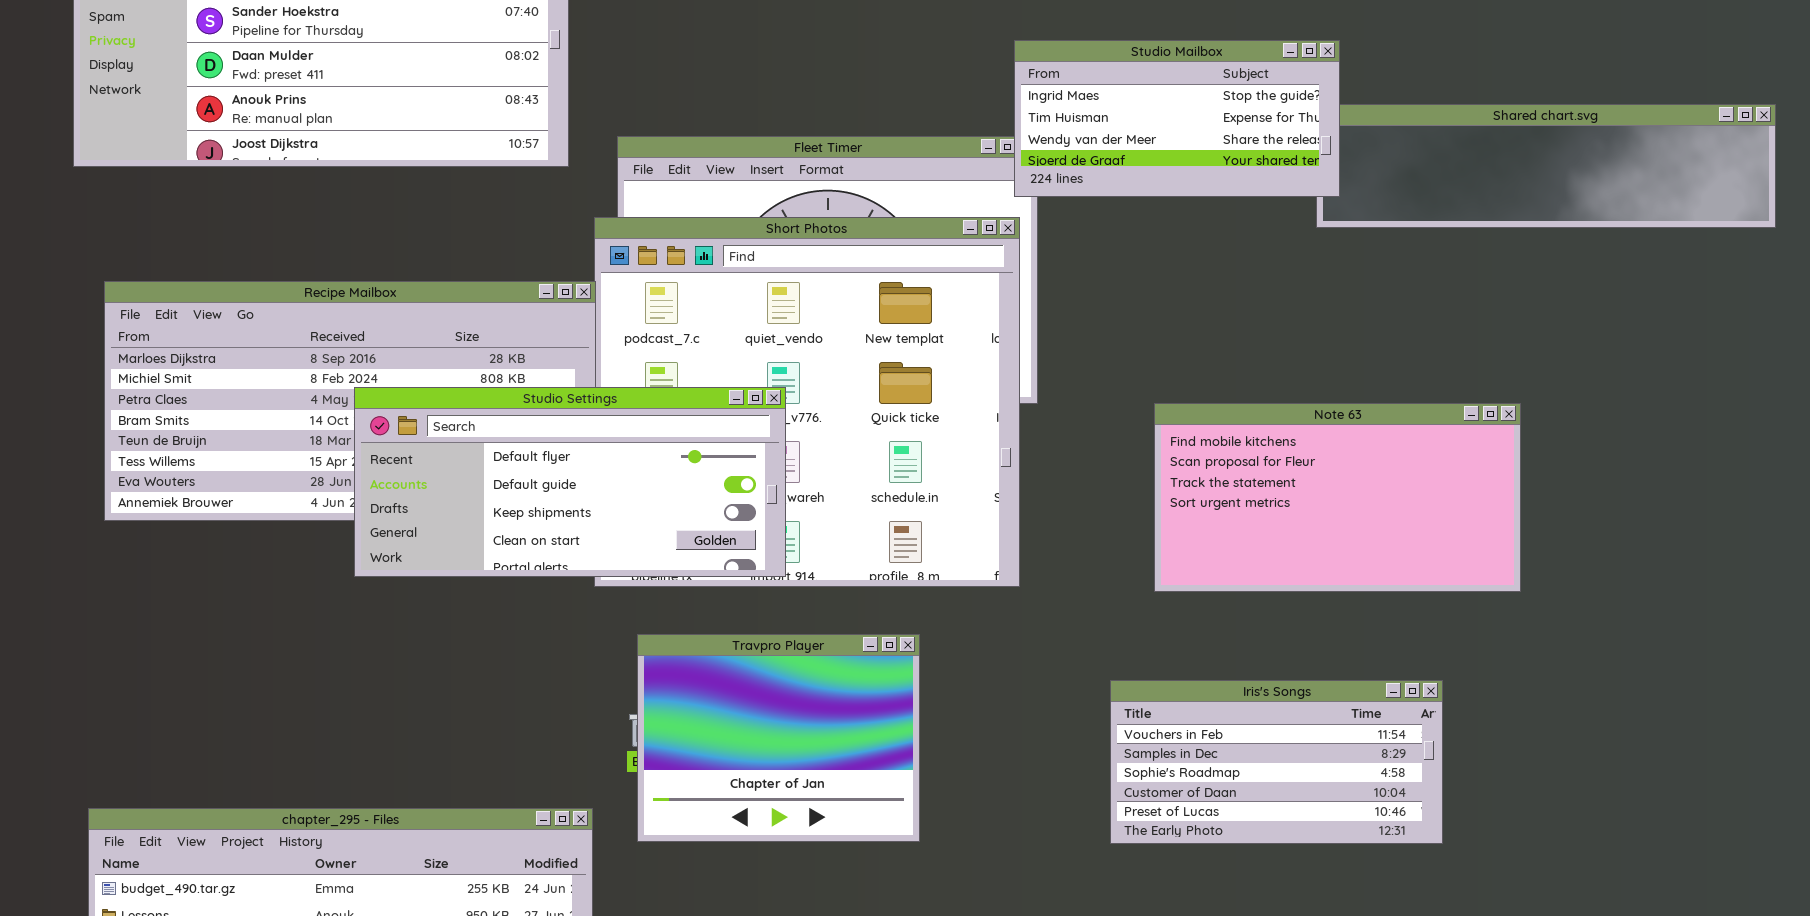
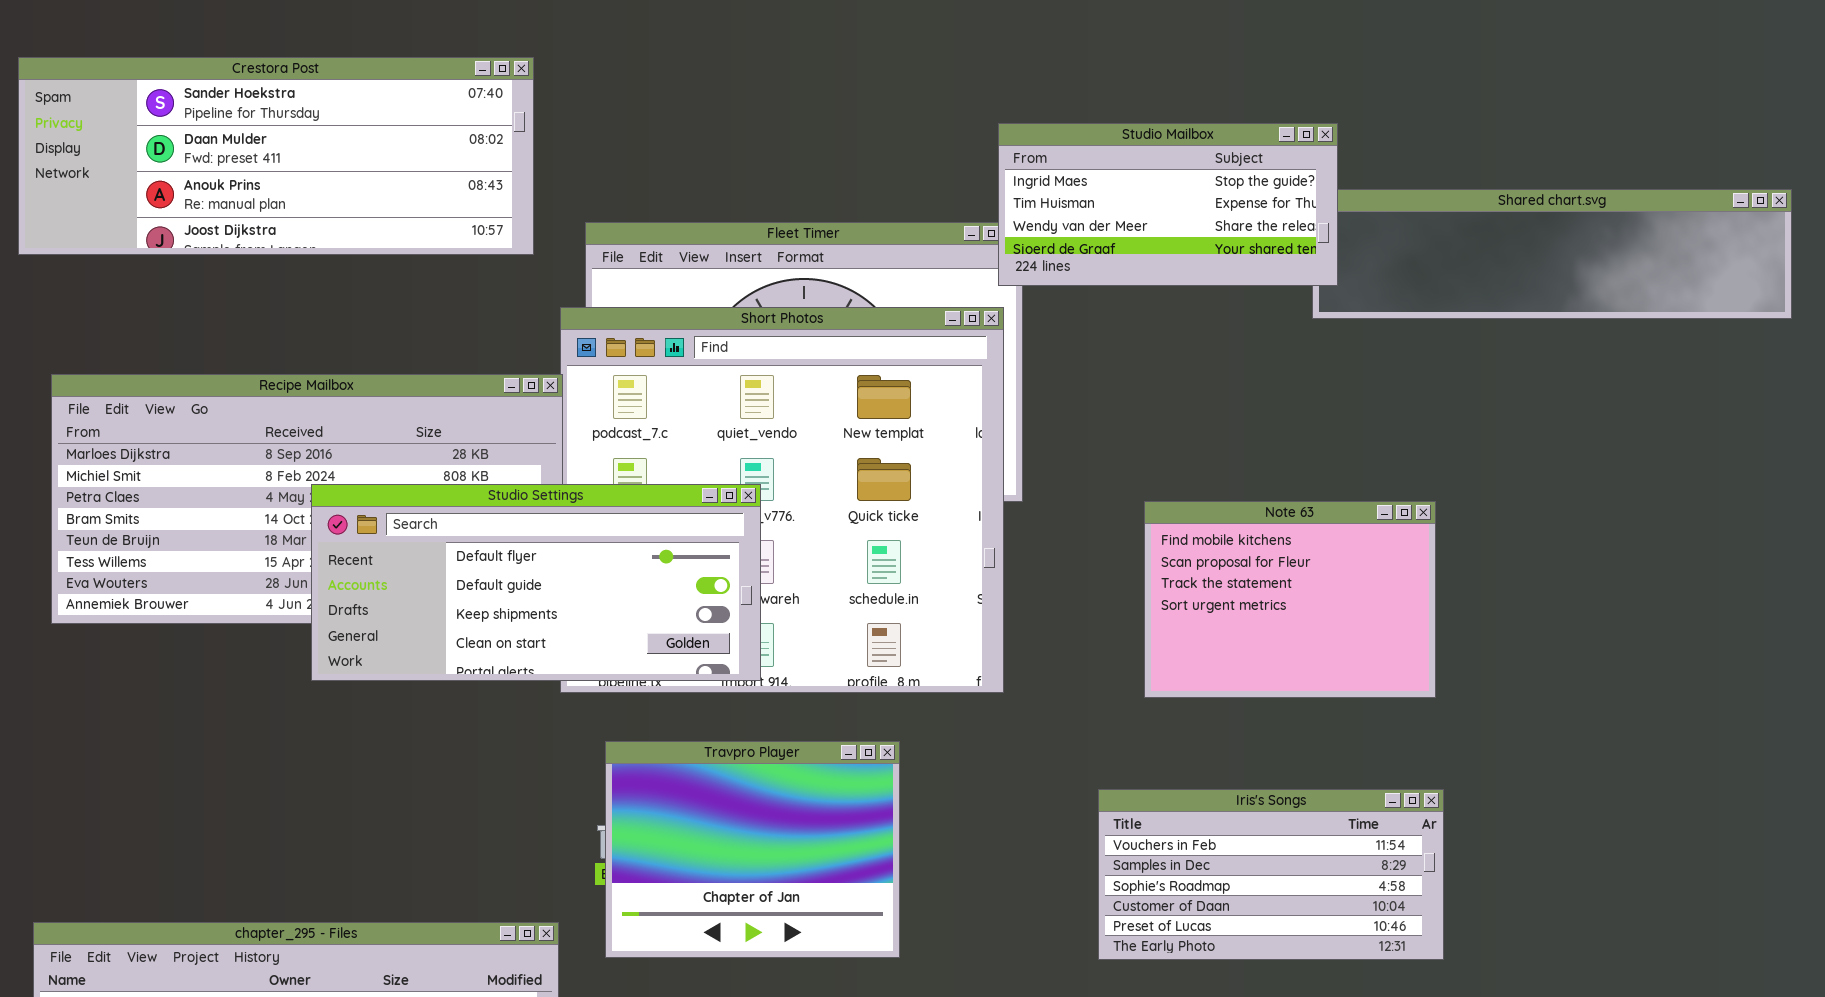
Note 63: [1154,403,1521,592] -> [1144,501,1436,698], resized

